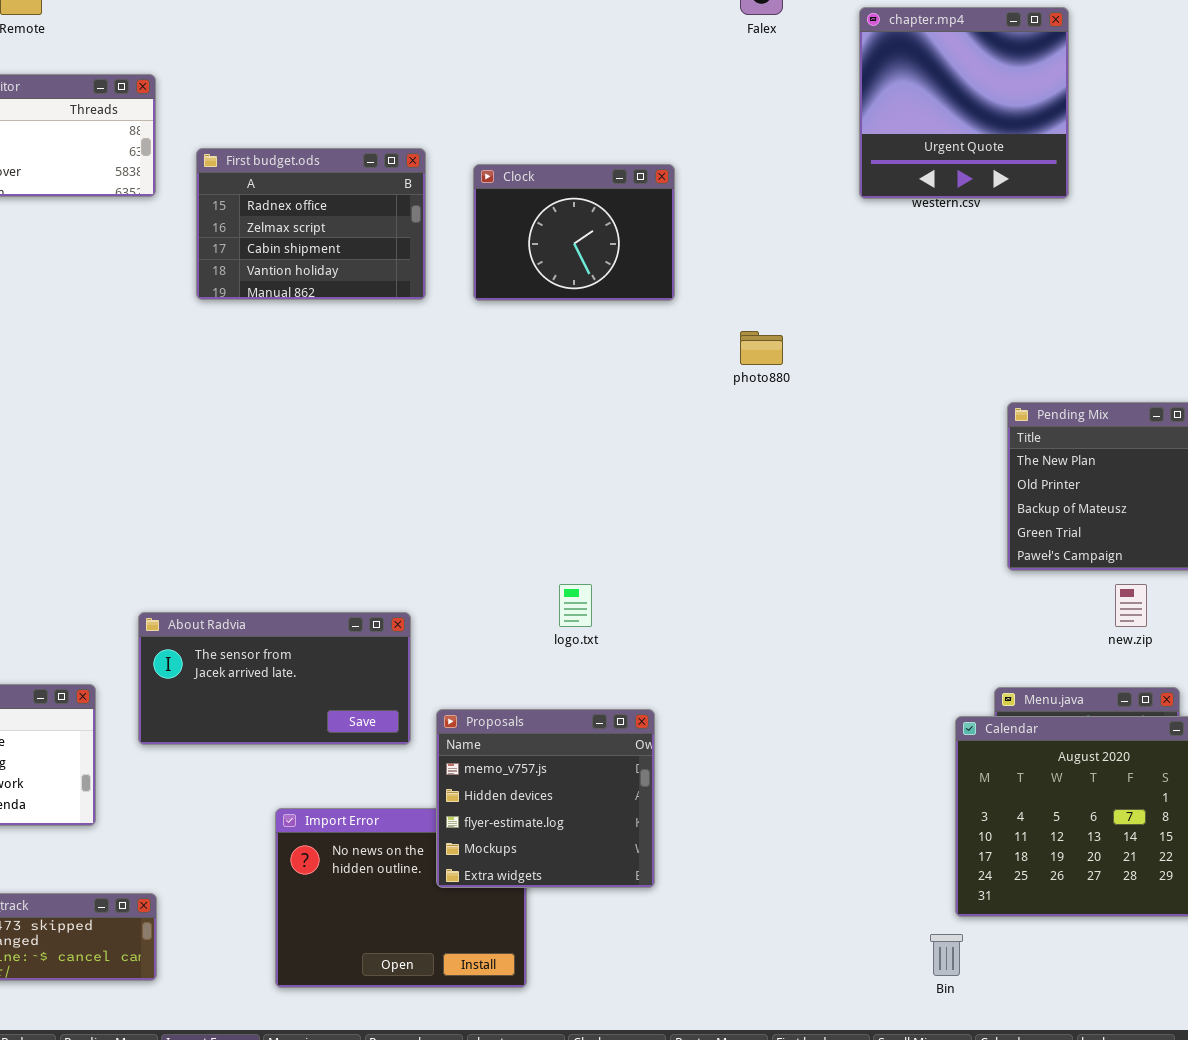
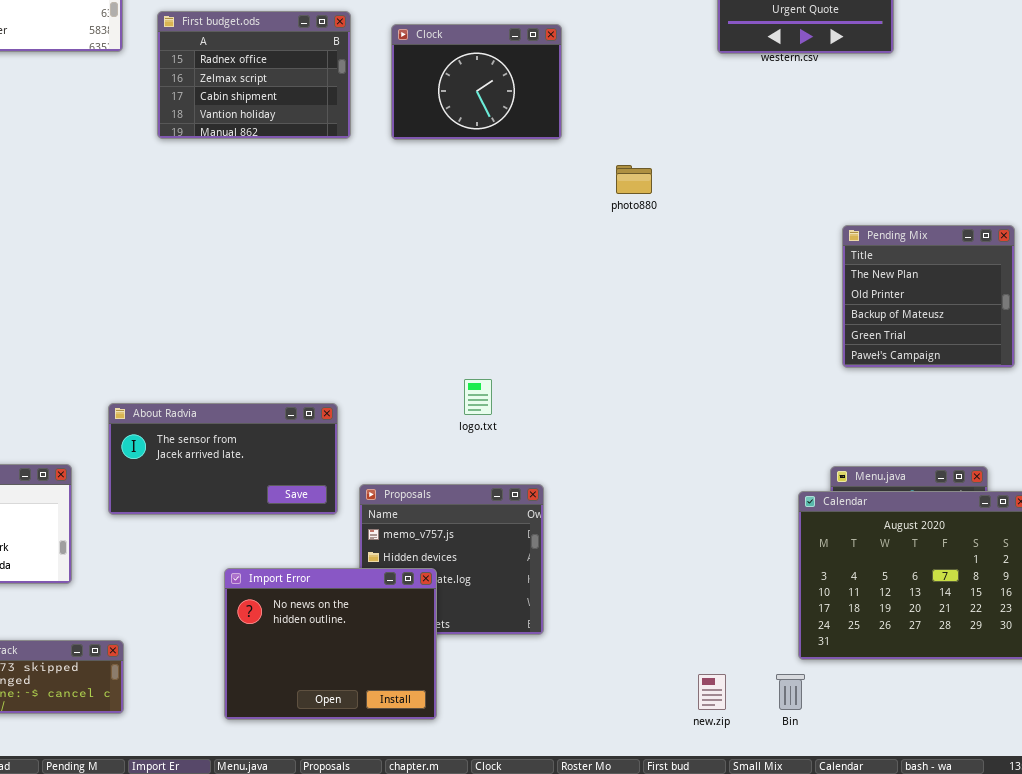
new.zip: [1115,584,1147,627] -> [698,674,726,710], moved
Import Error: [275,808,527,988] -> [224,568,437,720], raised

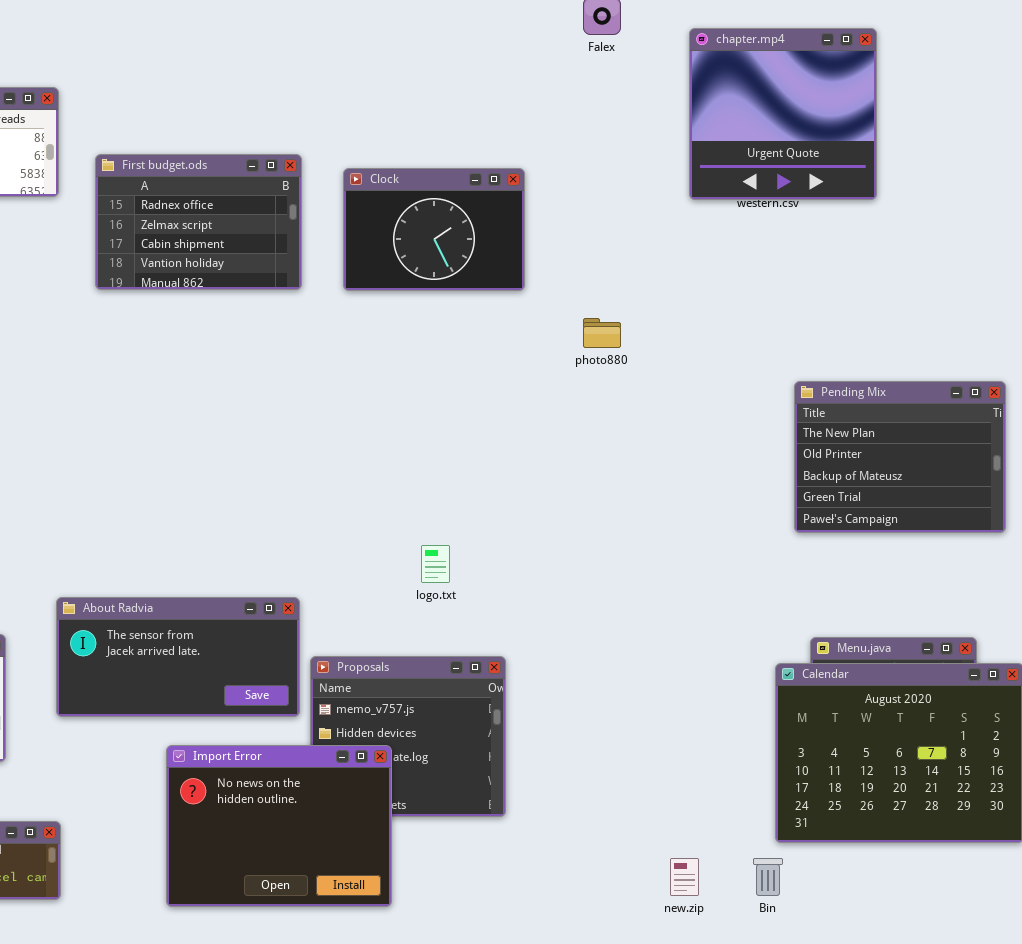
Pending Mix: [842,225,1015,368] -> [794,381,1006,533], resized
About Radvia: [108,403,338,515] -> [56,597,300,717], moved

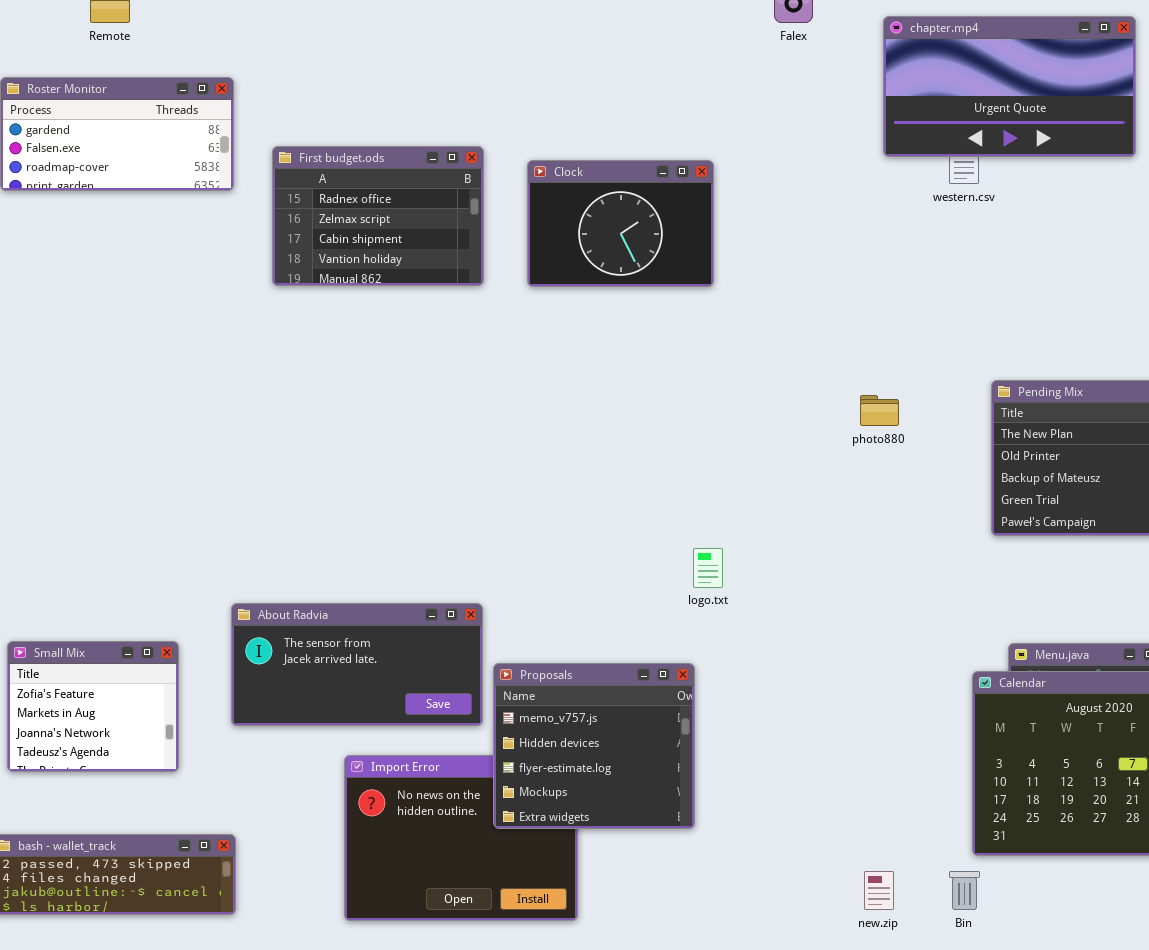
chapter.mp4: [689,28,877,200] -> [883,16,1136,157], resized
photo880: [583,318,621,348] -> [860,395,899,426], moved
logo.txt: [421,545,450,583] -> [693,548,723,588], moved
Proposals: [310,656,506,817] -> [493,663,695,829], raised

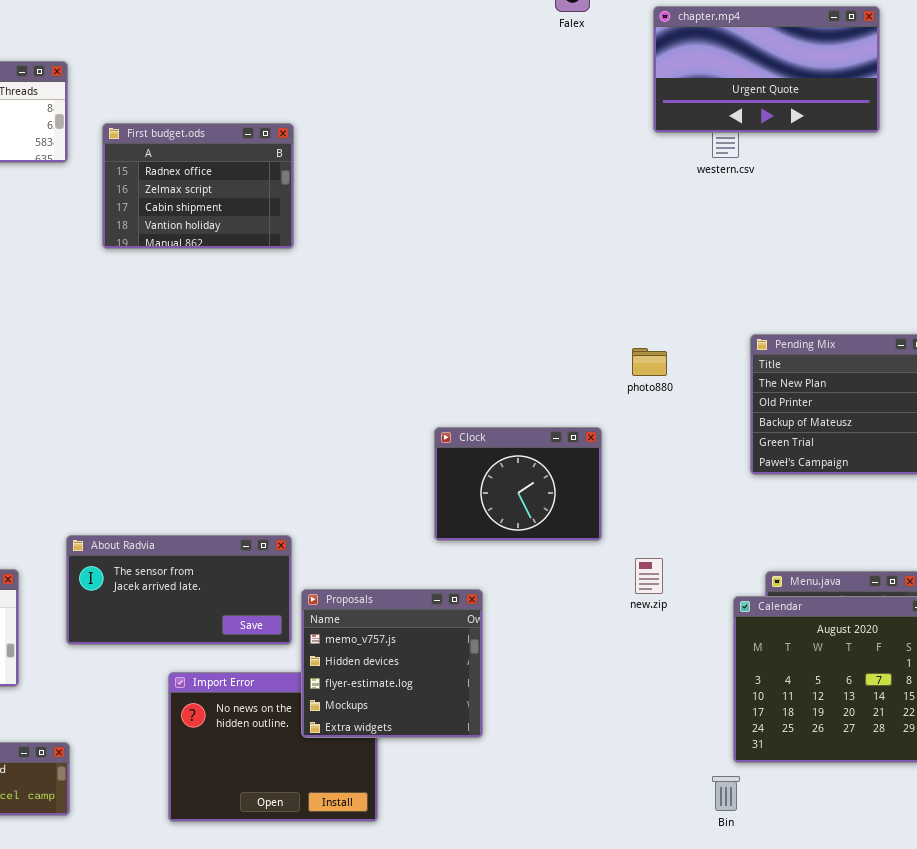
Clock: [527,160,714,287] -> [434,427,602,541], moved
new.zip: [864,871,894,910] -> [635,558,663,594], moved

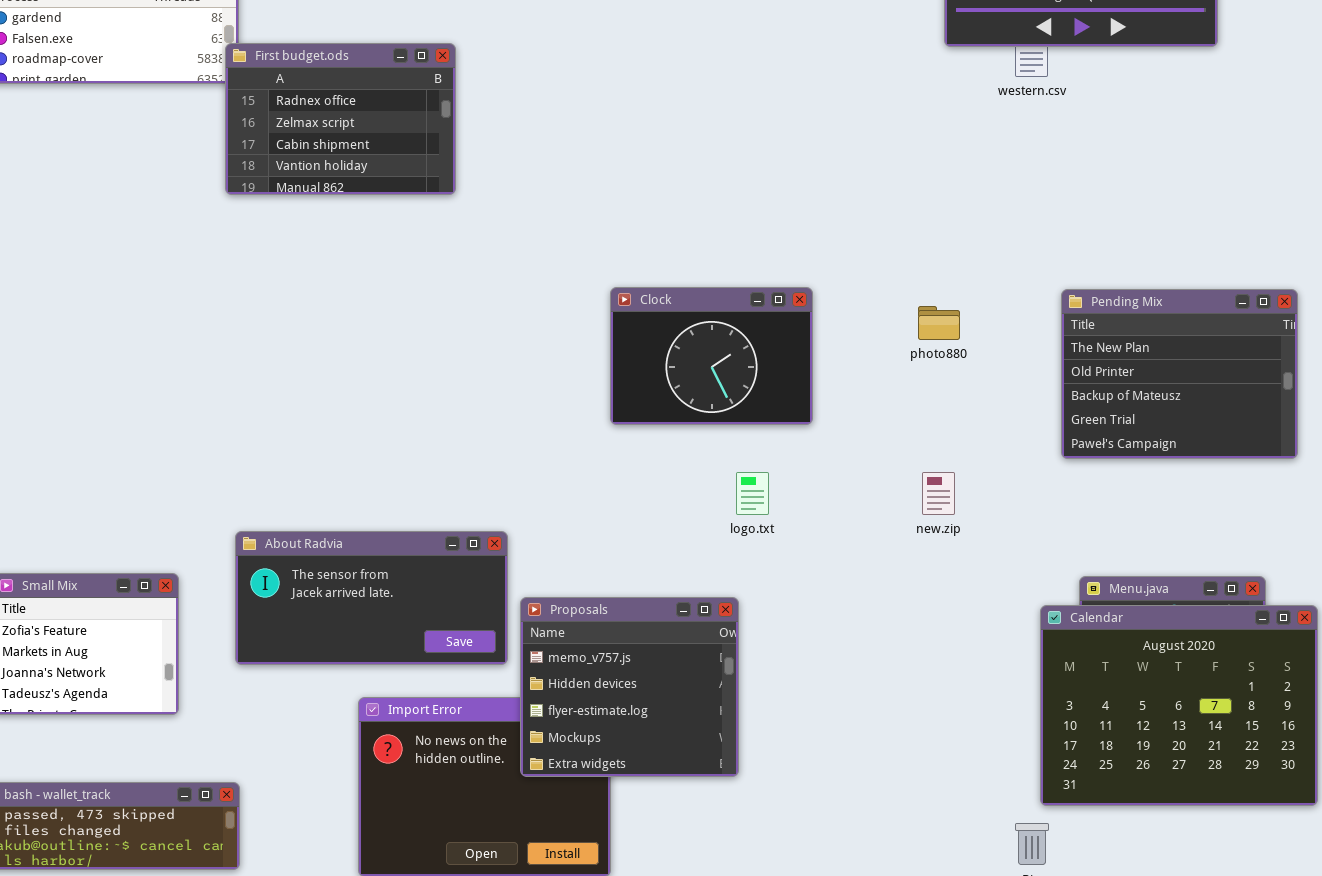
First budget.ods: [102,123,294,249] -> [225,43,456,195], moved
Clock: [434,427,602,541] -> [610,287,813,425], moved
new.zip: [635,558,663,594] -> [922,472,955,515], moved

